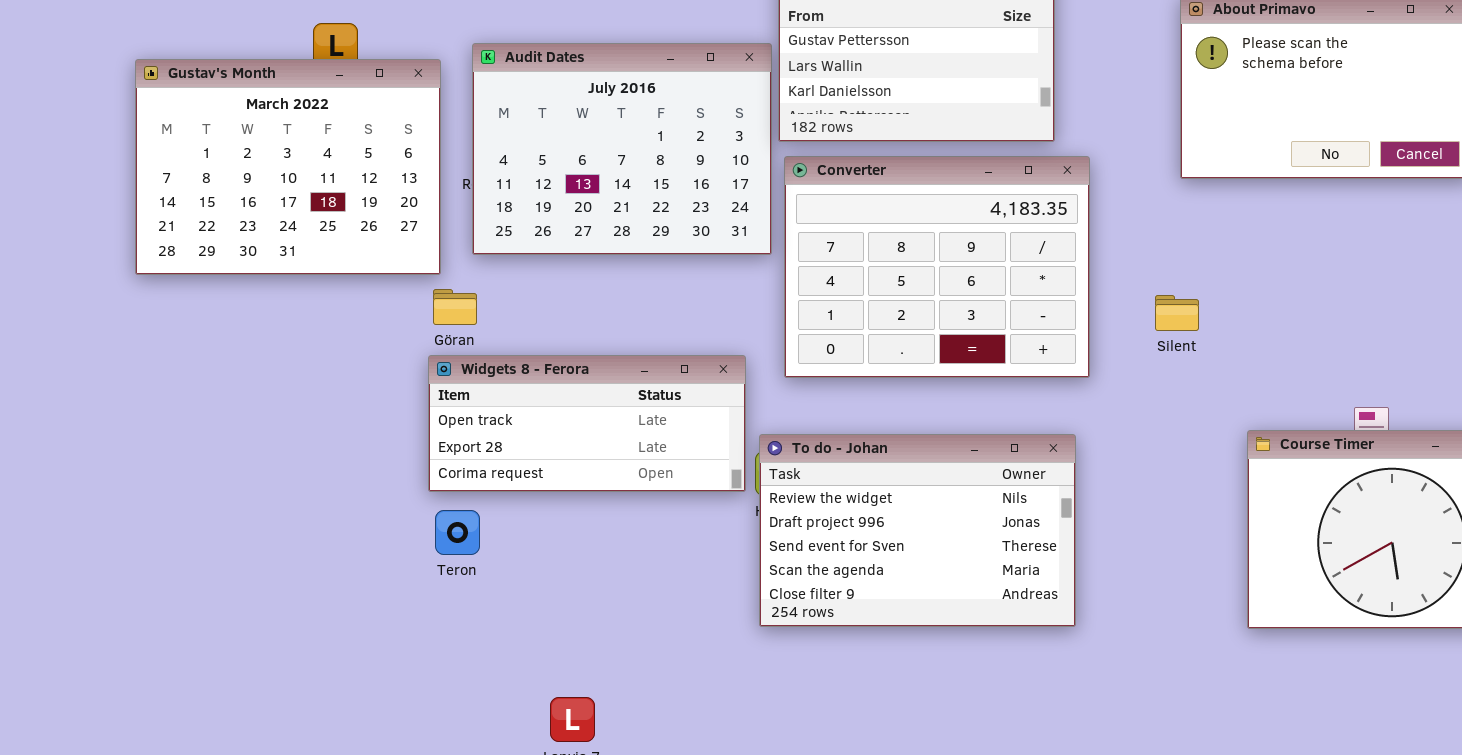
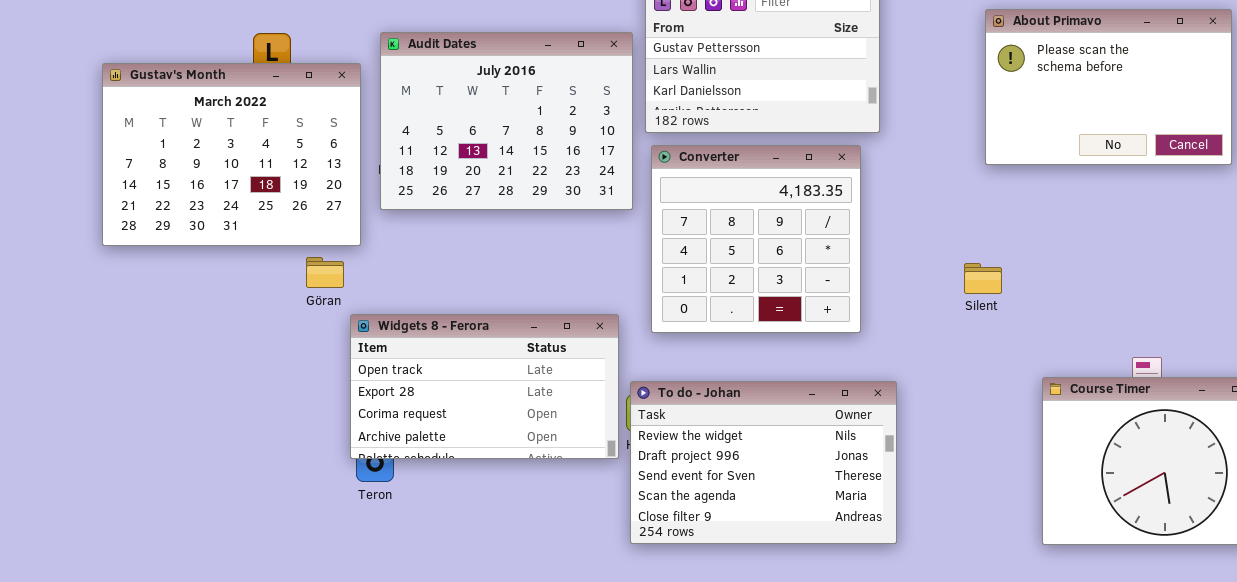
Audit Dates: [472,43,772,255] -> [380,32,633,210], moved
Converter: [784,156,1090,378] -> [651,145,861,333], resized
Göran: [433,289,477,325] -> [306,257,344,288], moved
Widgets 8 - Ferora: [428,355,746,492] -> [350,314,619,459], resized

